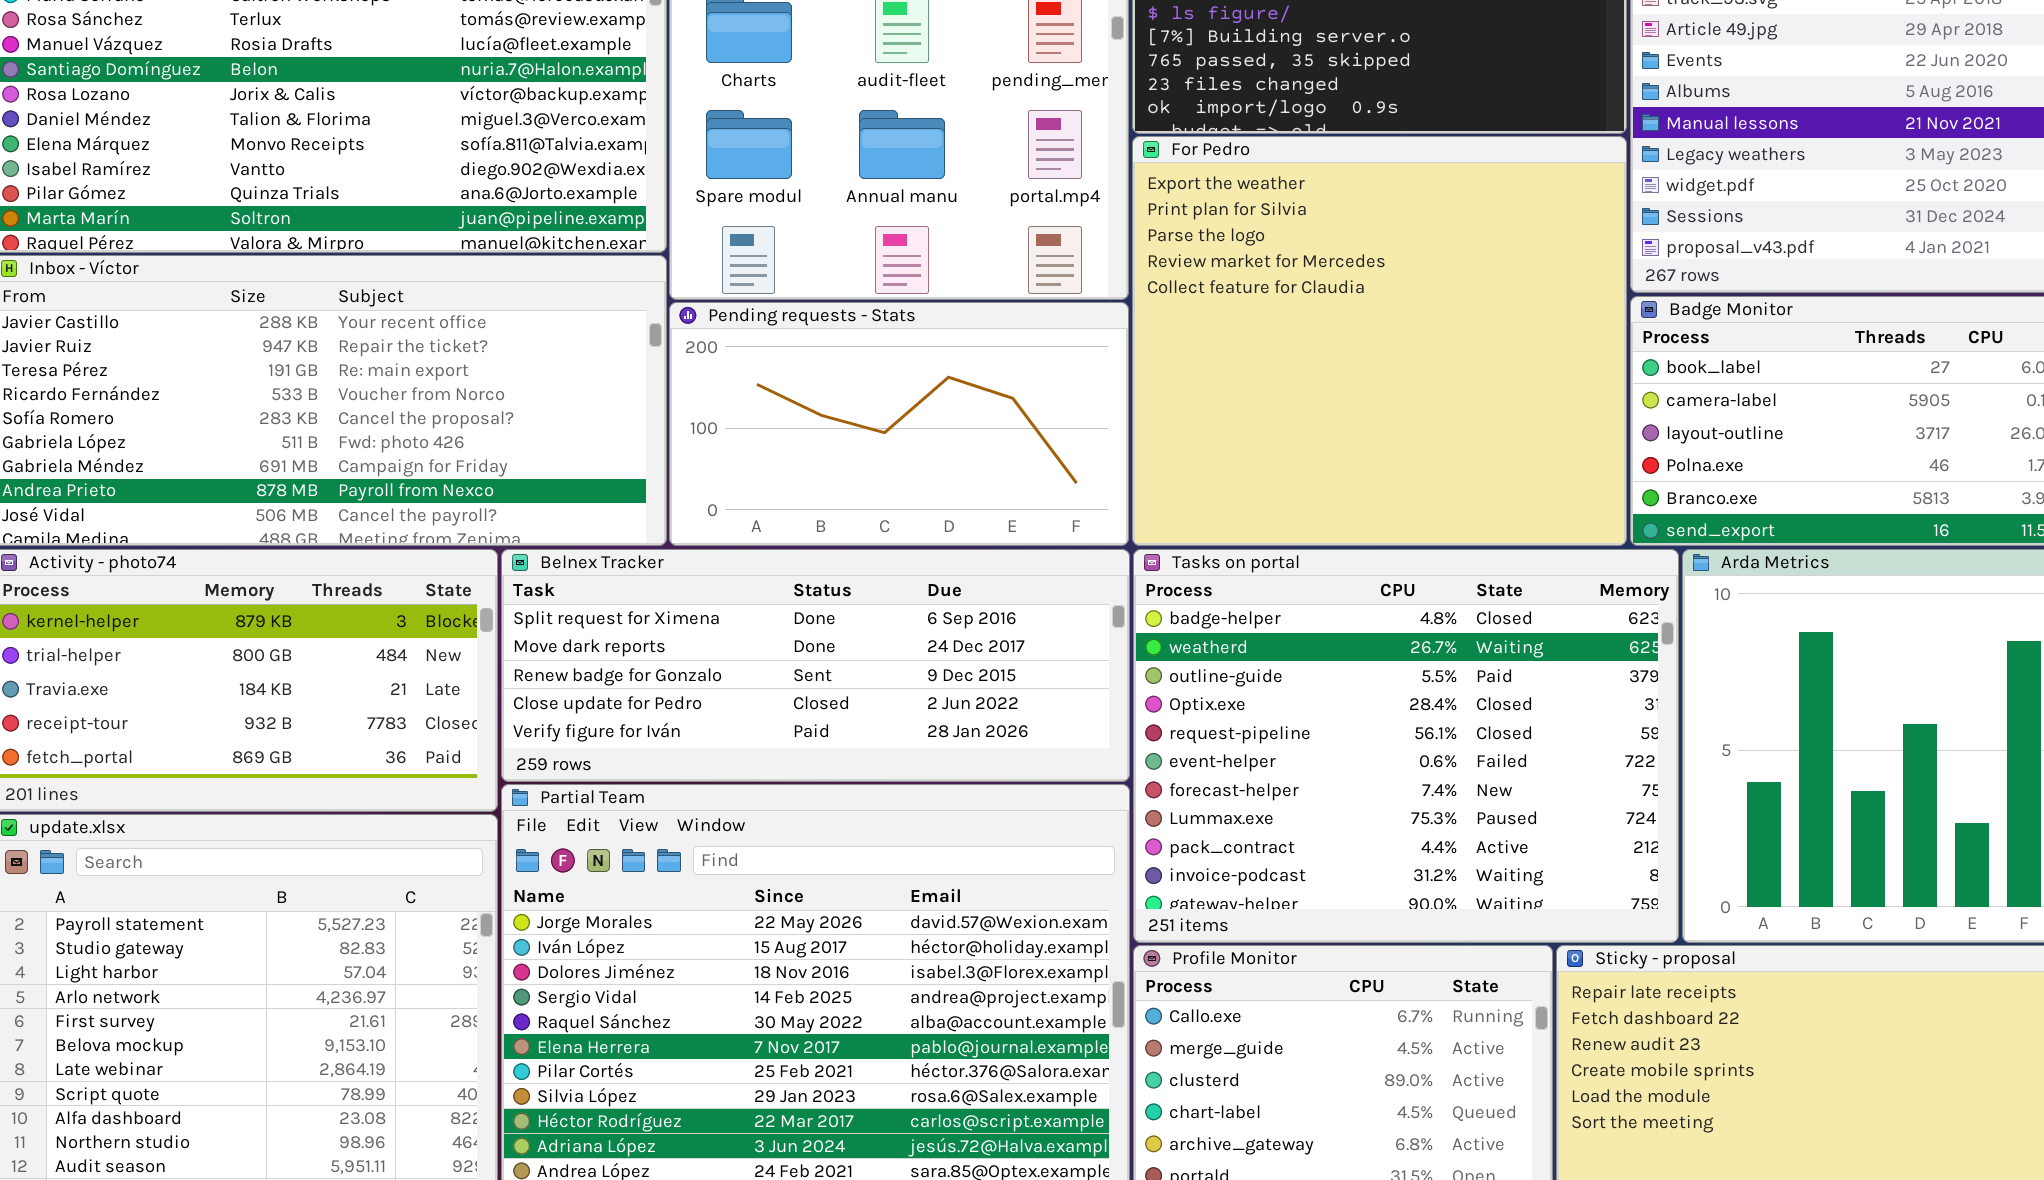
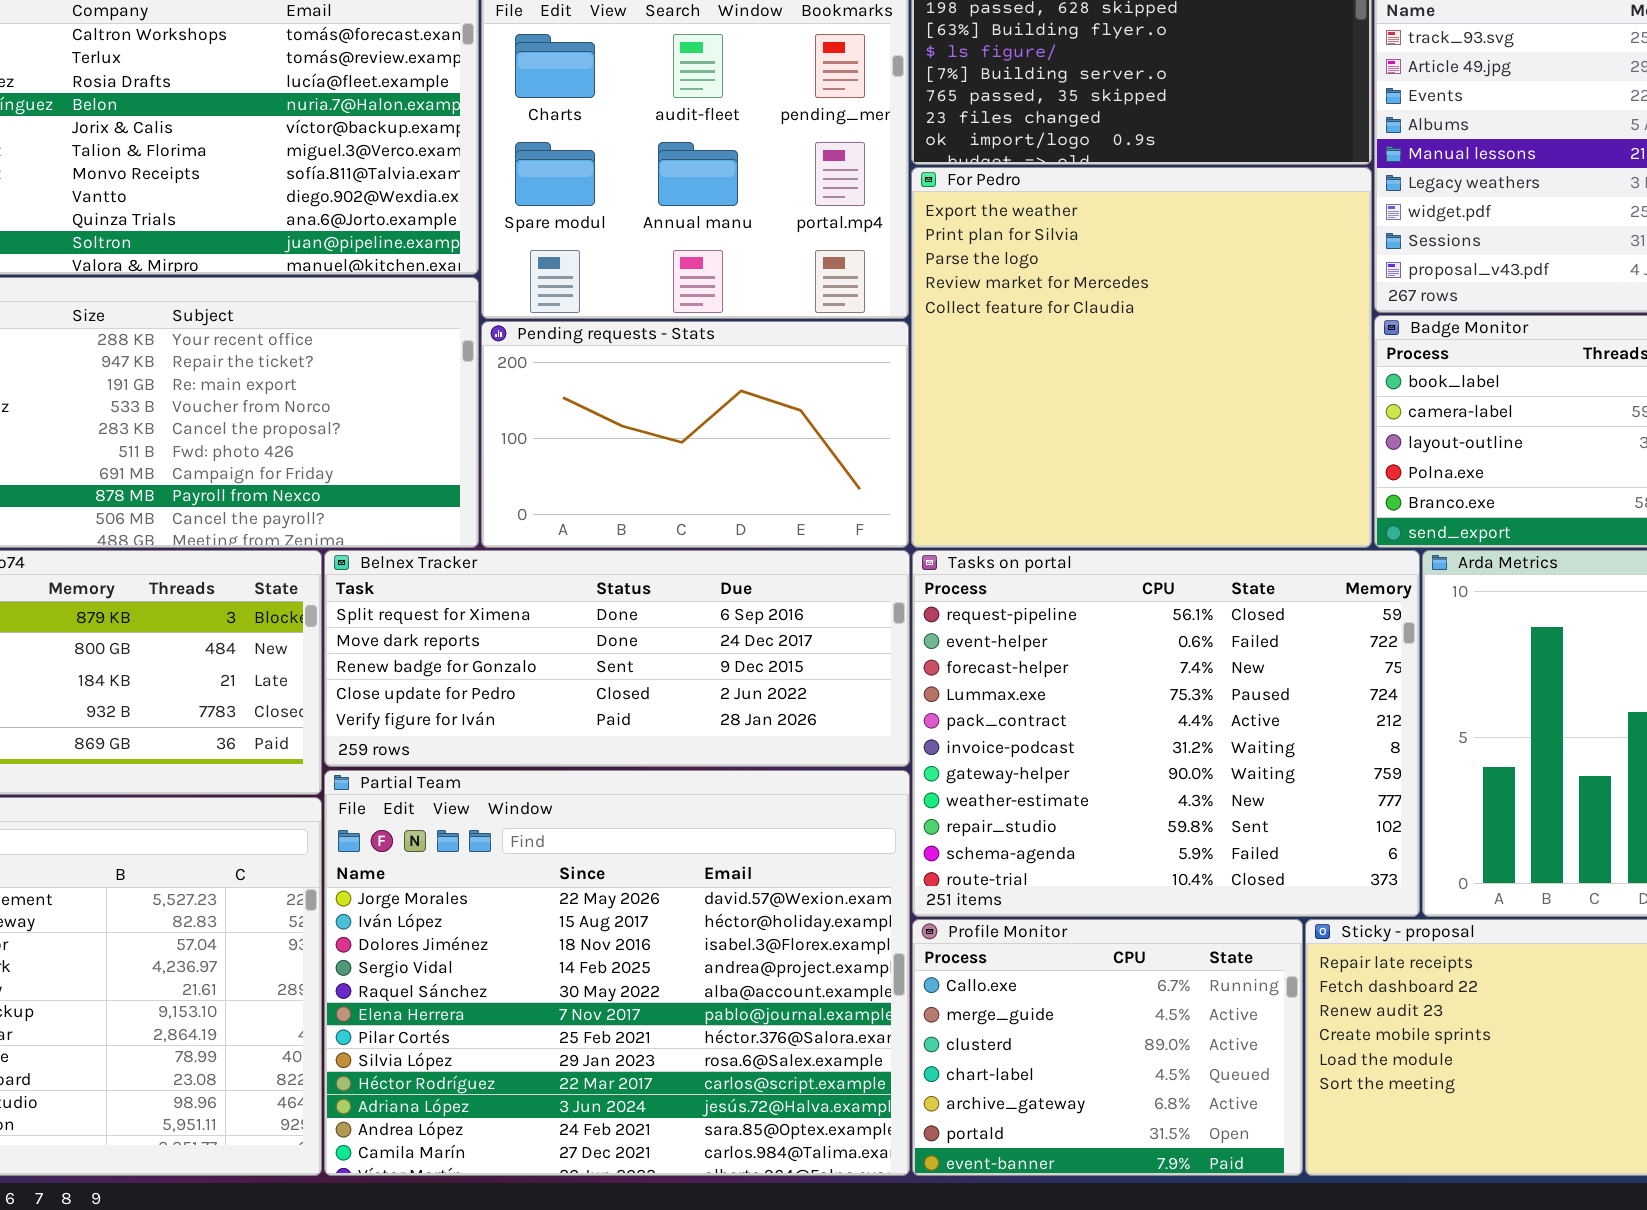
Tasks on portal: [1133,549,1679,943] -> [912,550,1420,917], scrolled down 4 rows

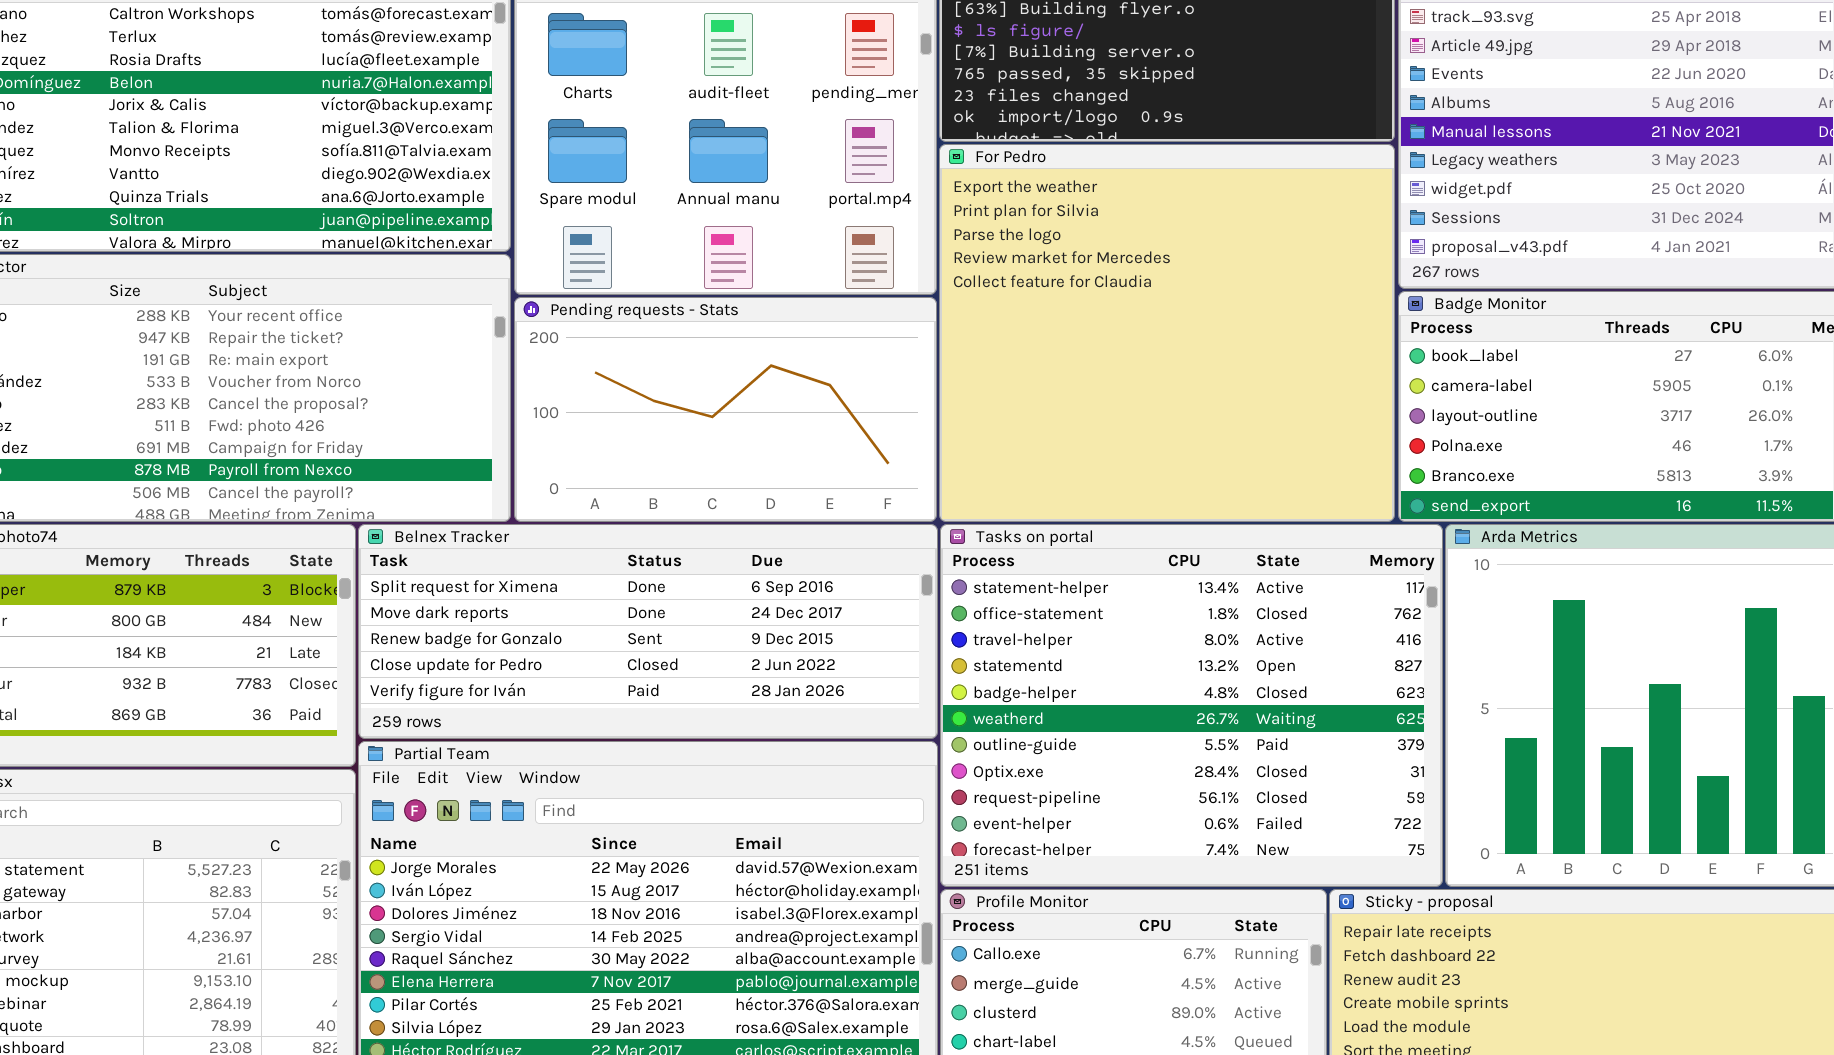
Tasks on portal: [912,550,1420,917] -> [940,524,1443,887], scrolled up 8 rows

